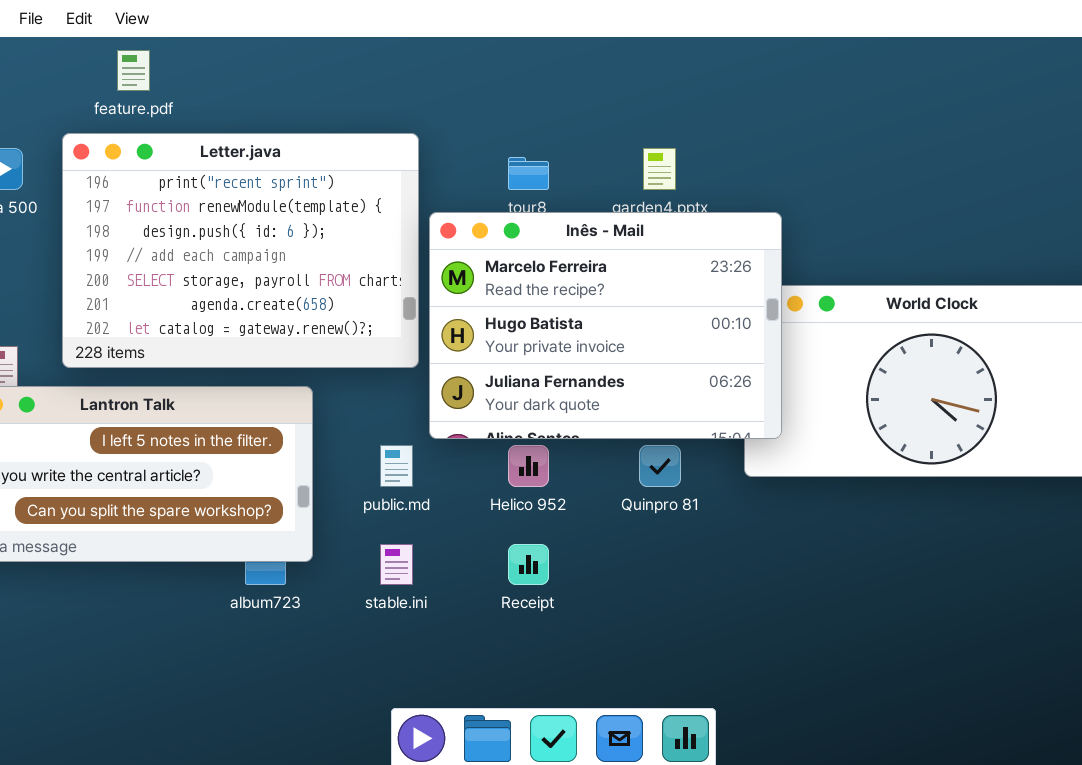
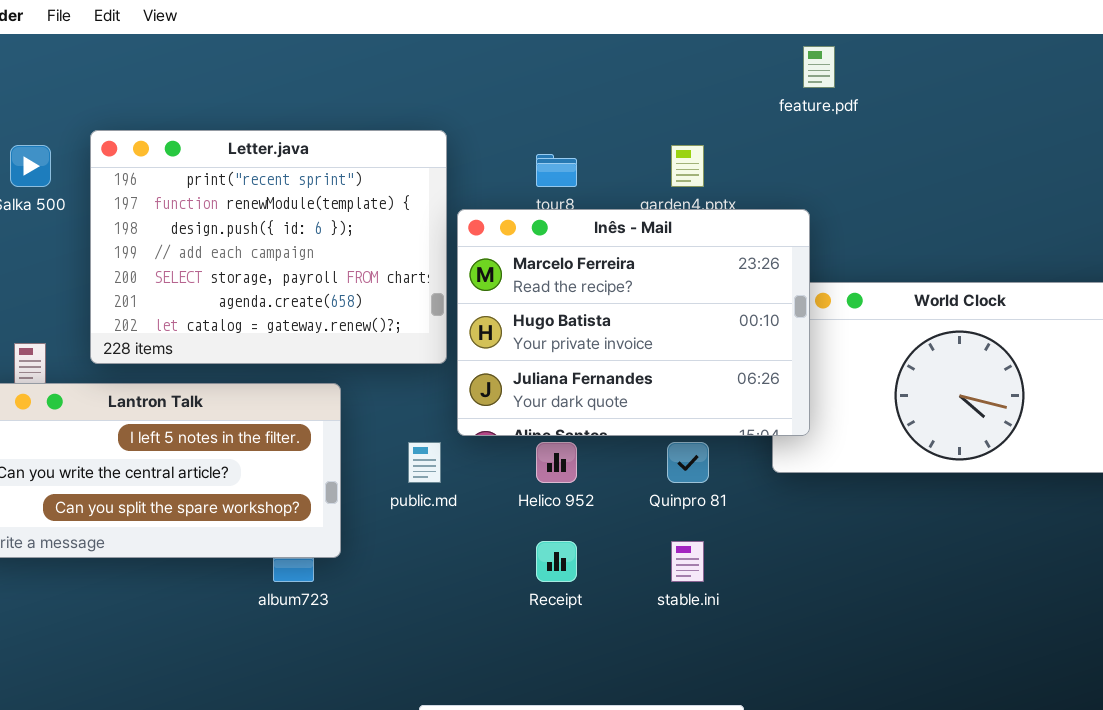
feature.pdf: [117,50,150,91] -> [803,46,835,88], moved
stable.ini: [380,544,413,585] -> [671,541,704,582], moved

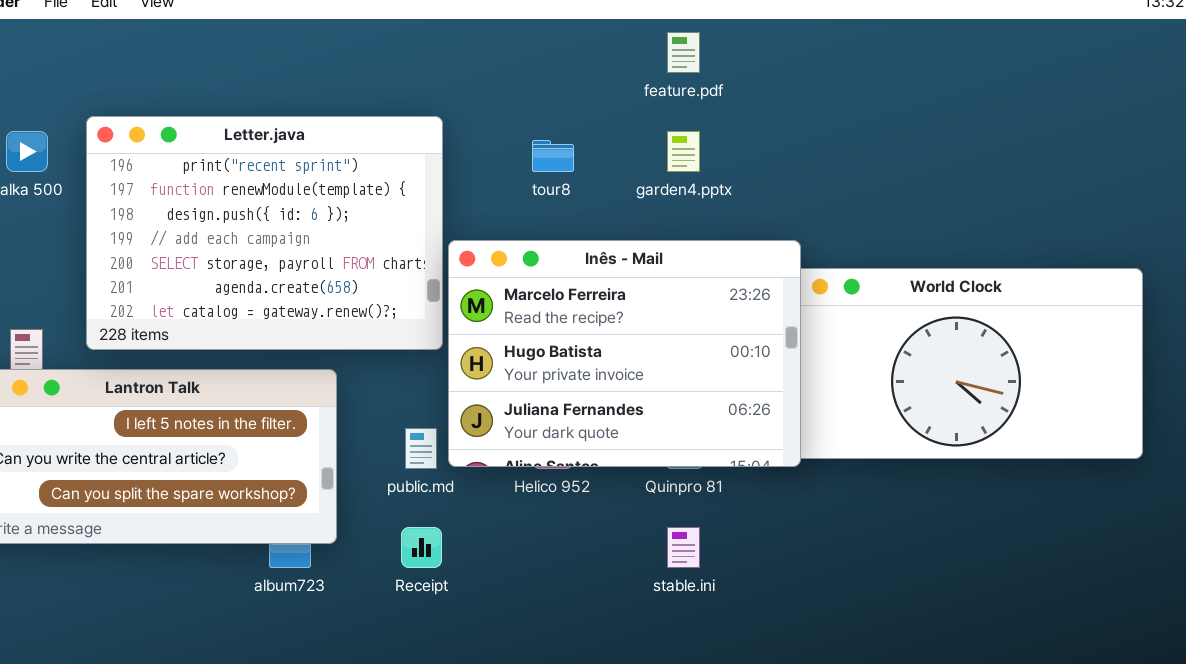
feature.pdf: [803,46,835,88] -> [667,32,700,73], moved
Inês - Mail: [457,209,810,436] -> [448,240,801,467], moved
Receipt: [536,541,577,582] -> [401,527,442,568], moved

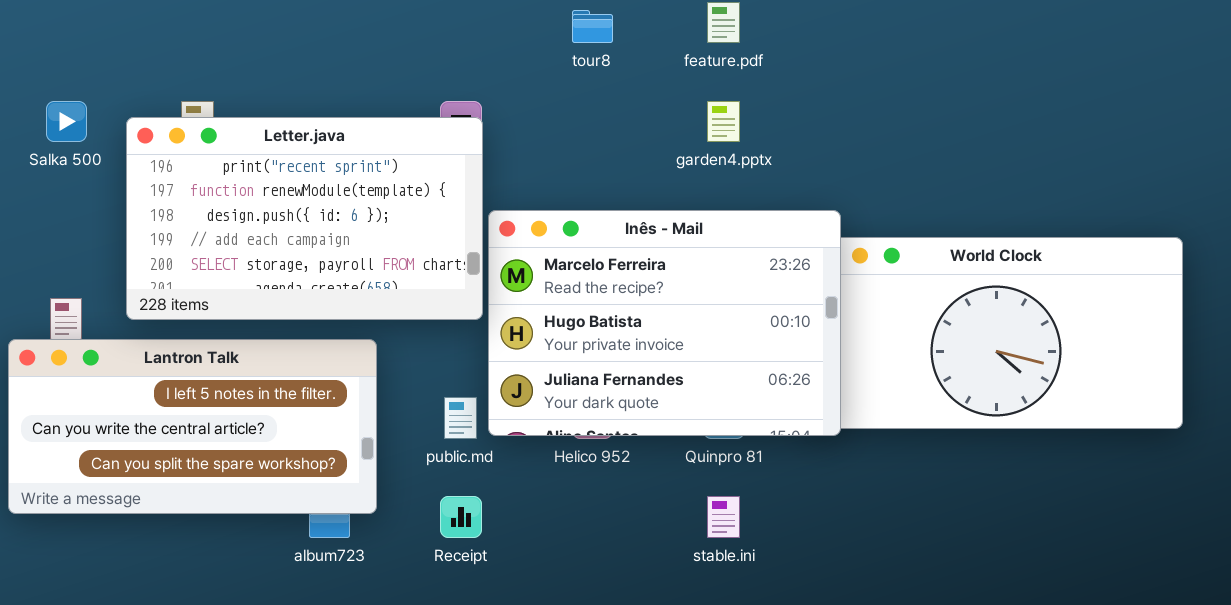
Letter.java: [86,116,443,350] -> [126,117,483,320], resized
tour8: [532,140,574,172] -> [572,10,613,43], moved

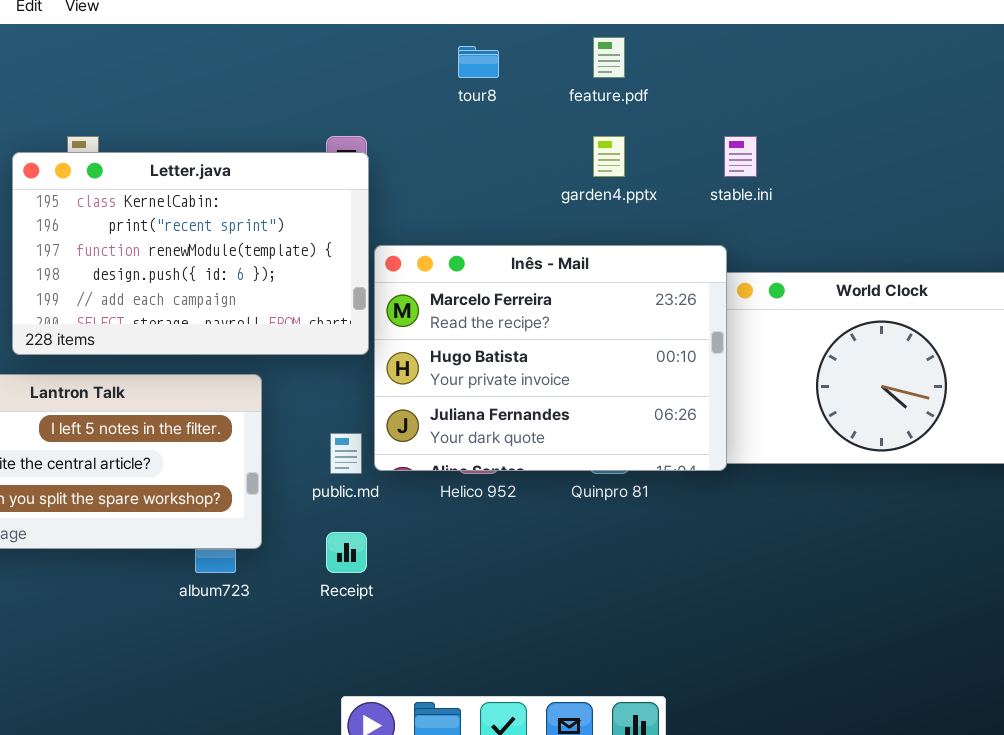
Letter.java: [126,117,483,320] -> [12,152,369,355], scrolled up 1 row
stable.ini: [707,496,740,538] -> [724,136,757,177], moved

